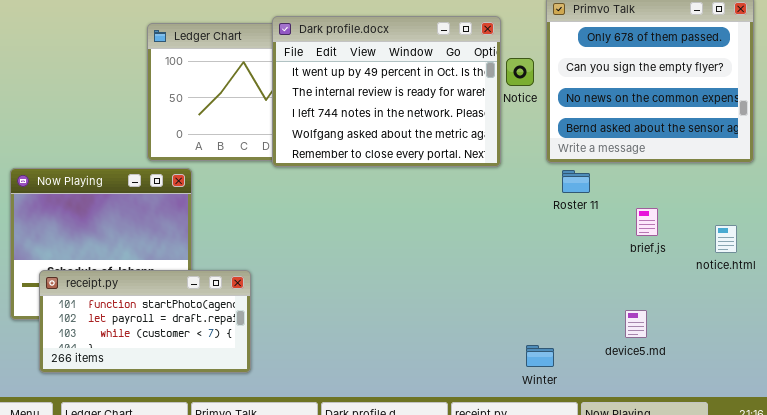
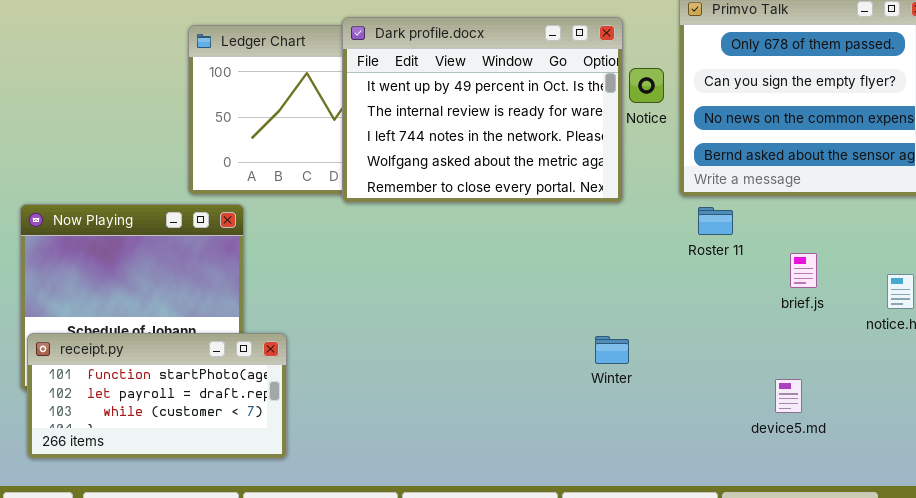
receipt.py: [39,270,251,373] -> [27,333,287,459], moved
Winter: [526,345,554,367] -> [595,336,629,364], moved

